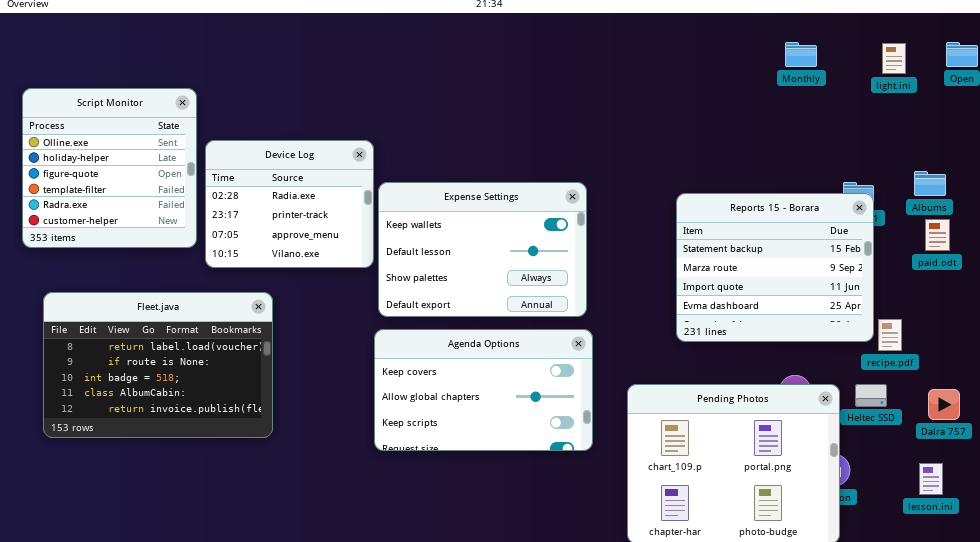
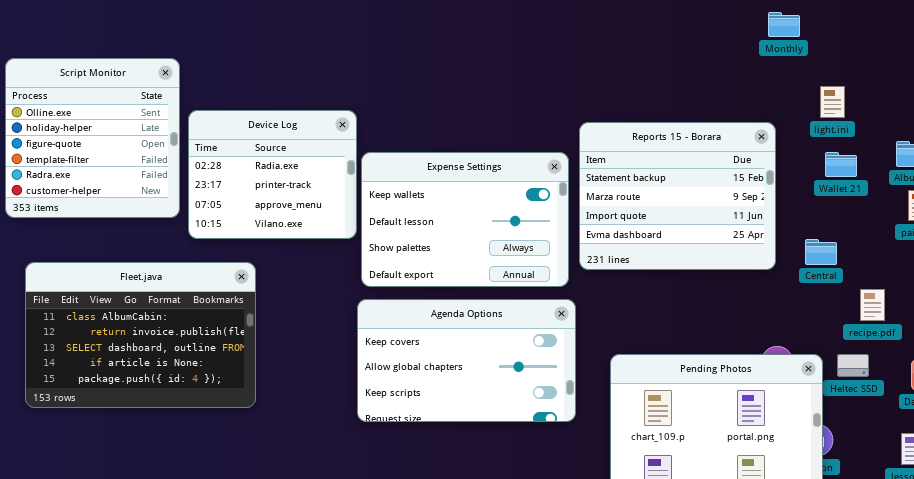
light.ini: [882,43,906,74] -> [820,86,845,118], moved
Reports 15 - Borara: [676,193,874,342] -> [579,122,776,270], moved
Fleet.java: [43,292,273,438] -> [25,262,256,408], scrolled down 3 rows

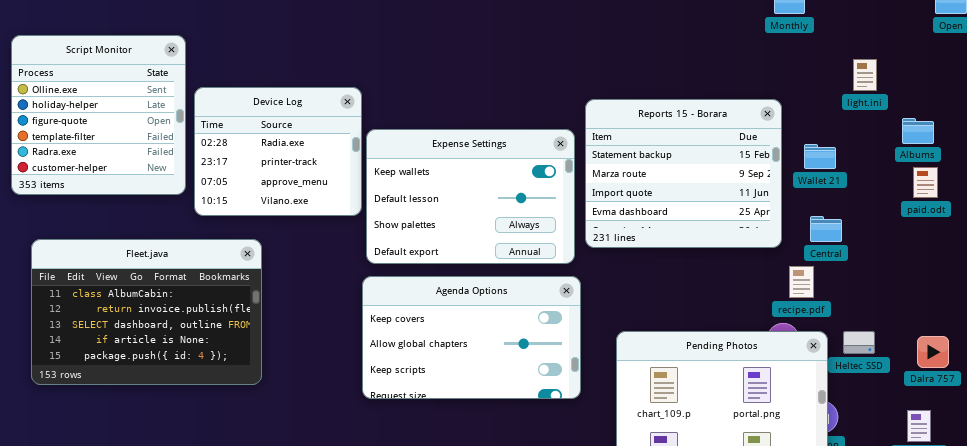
light.ini: [820,86,845,118] -> [853,59,877,91], moved
Wallet 21: [825,152,857,177] -> [804,144,836,169], moved
recipe.pdf: [860,289,885,321] -> [789,266,814,298], moved

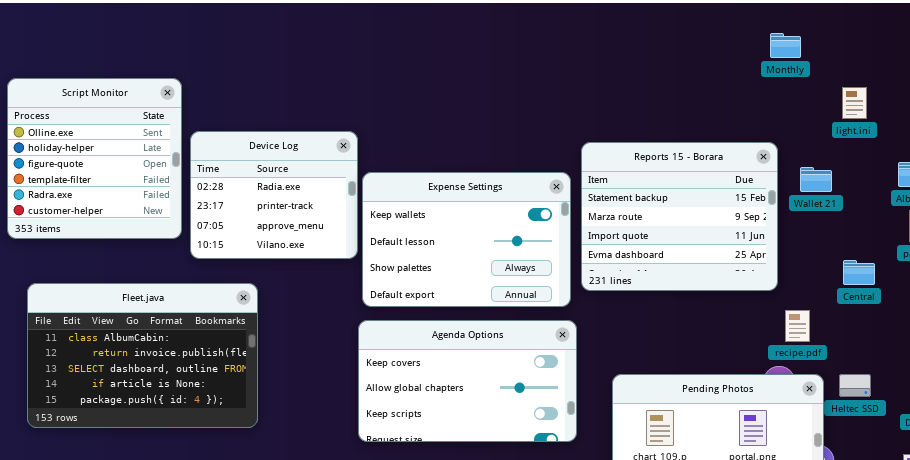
light.ini: [853,59,877,91] -> [842,87,867,119], moved
Wallet 21: [804,144,836,169] -> [800,167,832,192], moved
Central: [810,216,842,242] -> [843,260,875,285], moved

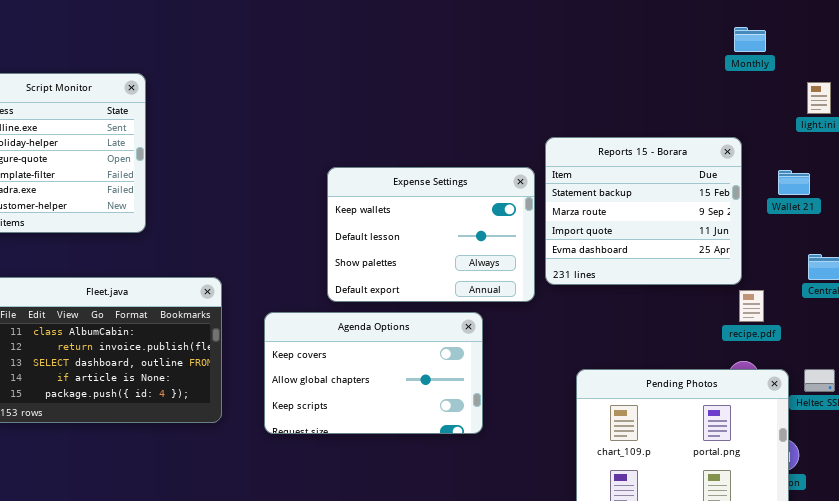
Device Log: [190,131,358,259] -> none, closed
Wallet 21: [800,167,832,192] -> [778,170,810,195], moved
recipe.pdf: [785,310,810,342] -> [739,290,764,322], moved
Agenda Options: [358,320,577,442] -> [264,312,483,434], moved

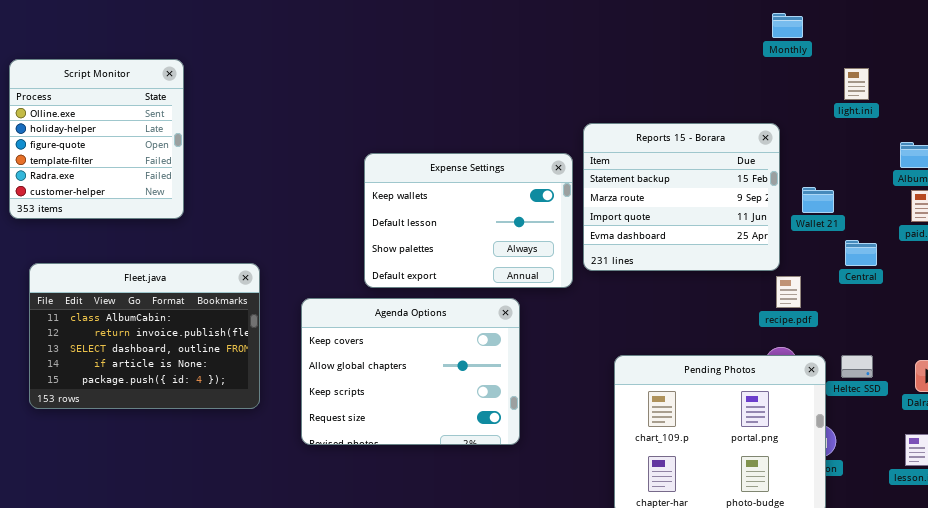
Wallet 21: [778,170,810,195] -> [802,187,834,213], moved
Agenda Options: [264,312,483,434] -> [301,298,520,445], resized

